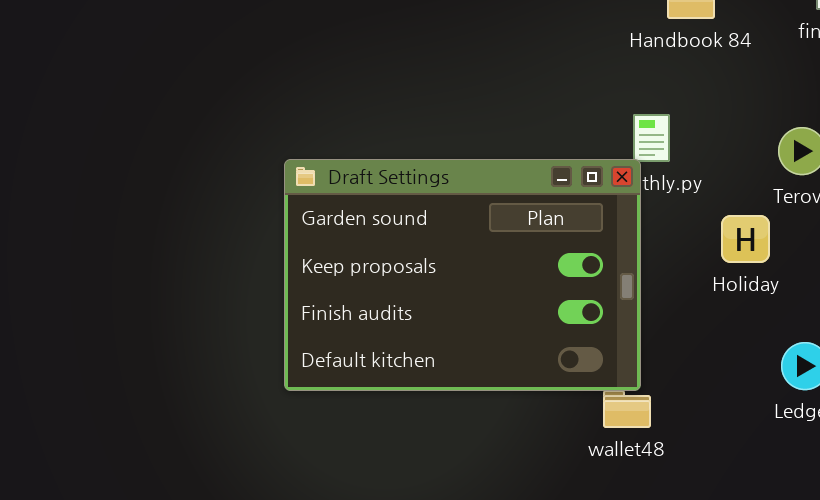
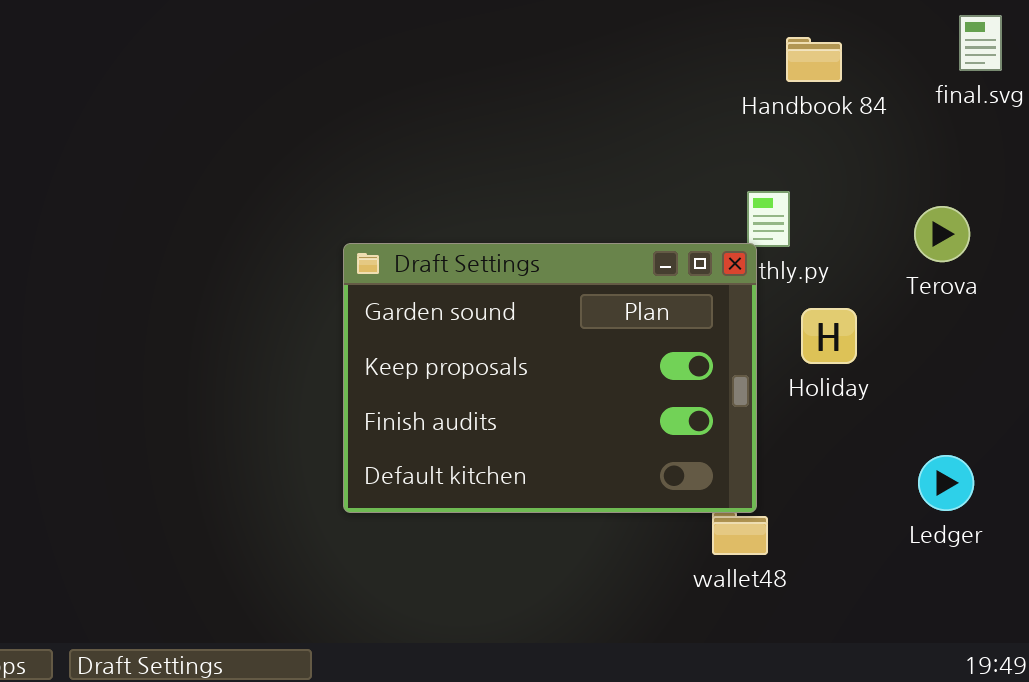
Holiday: [721,215,770,263] -> [801,308,857,364], moved

